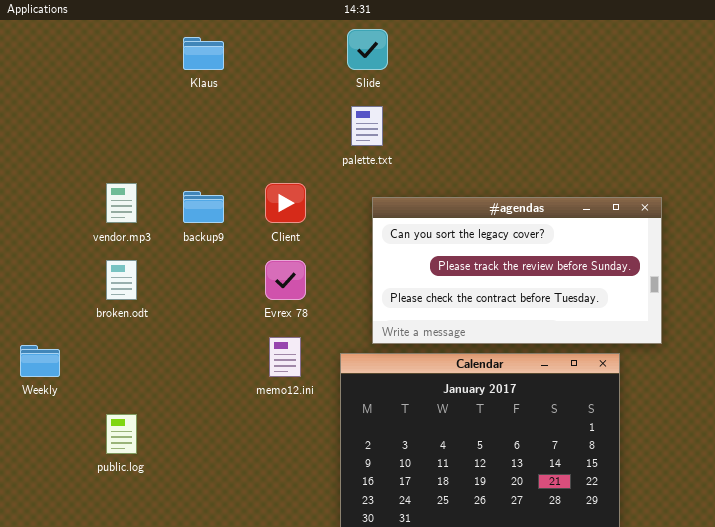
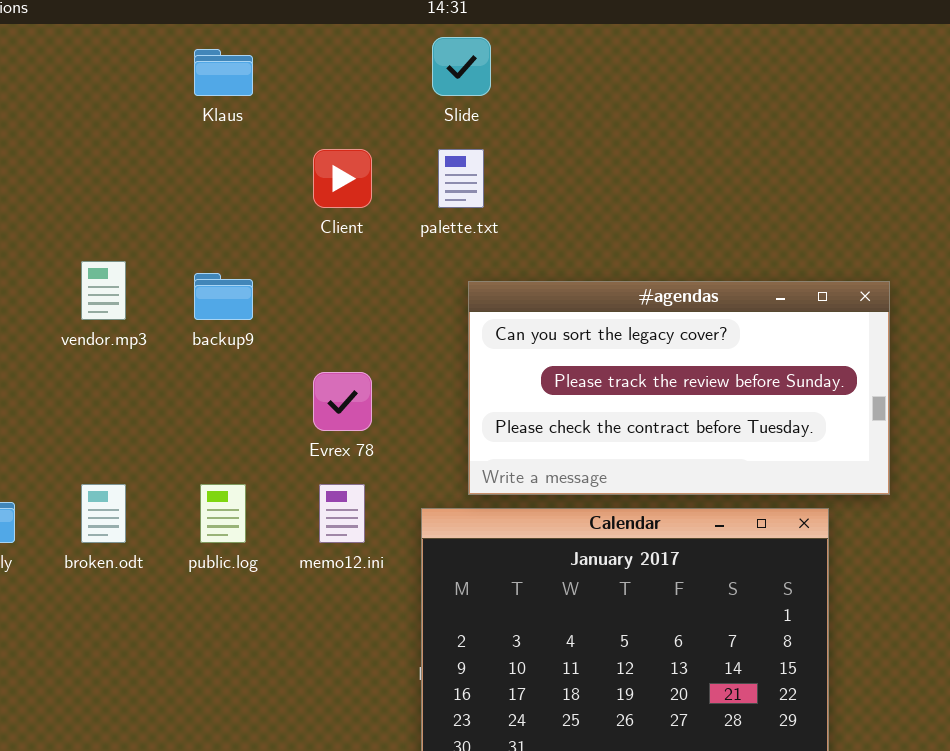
Client: [265,183,306,223] -> [313,149,372,208], moved
broken.odt: [106,260,137,300] -> [81,484,126,543], moved
public.log: [106,414,137,454] -> [200,484,246,543], moved

